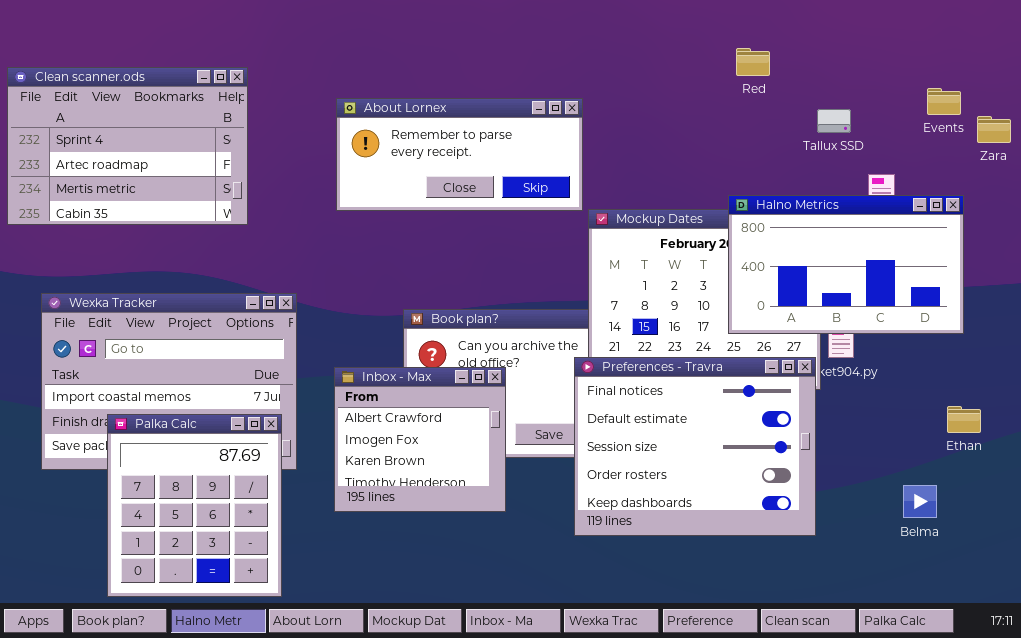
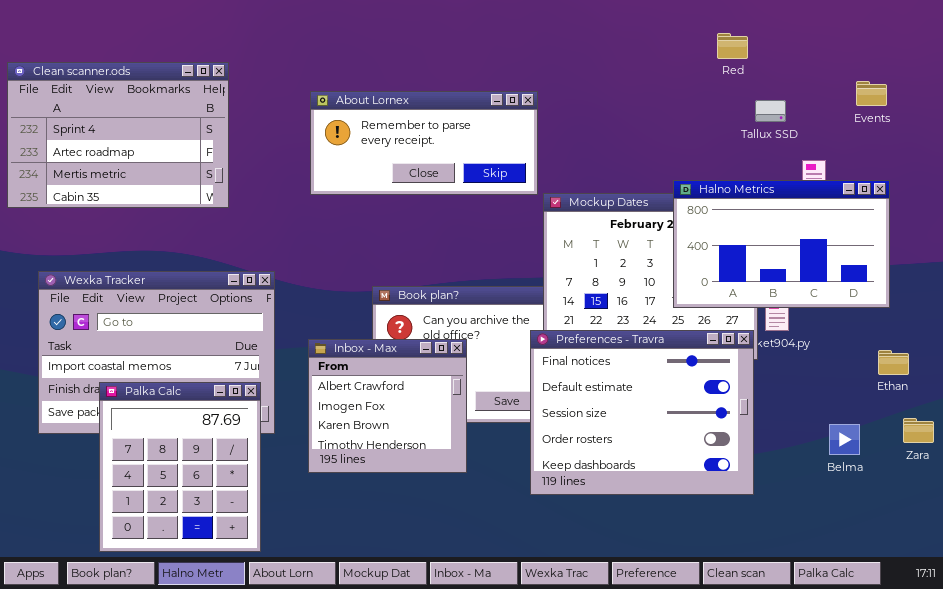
Red: [736,48,770,76] -> [717,33,748,59], moved
Zara: [977,116,1011,143] -> [903,418,934,443], moved
Ethan: [947,406,981,433] -> [878,350,909,375], moved
Belma: [903,485,937,518] -> [829,424,860,455], moved

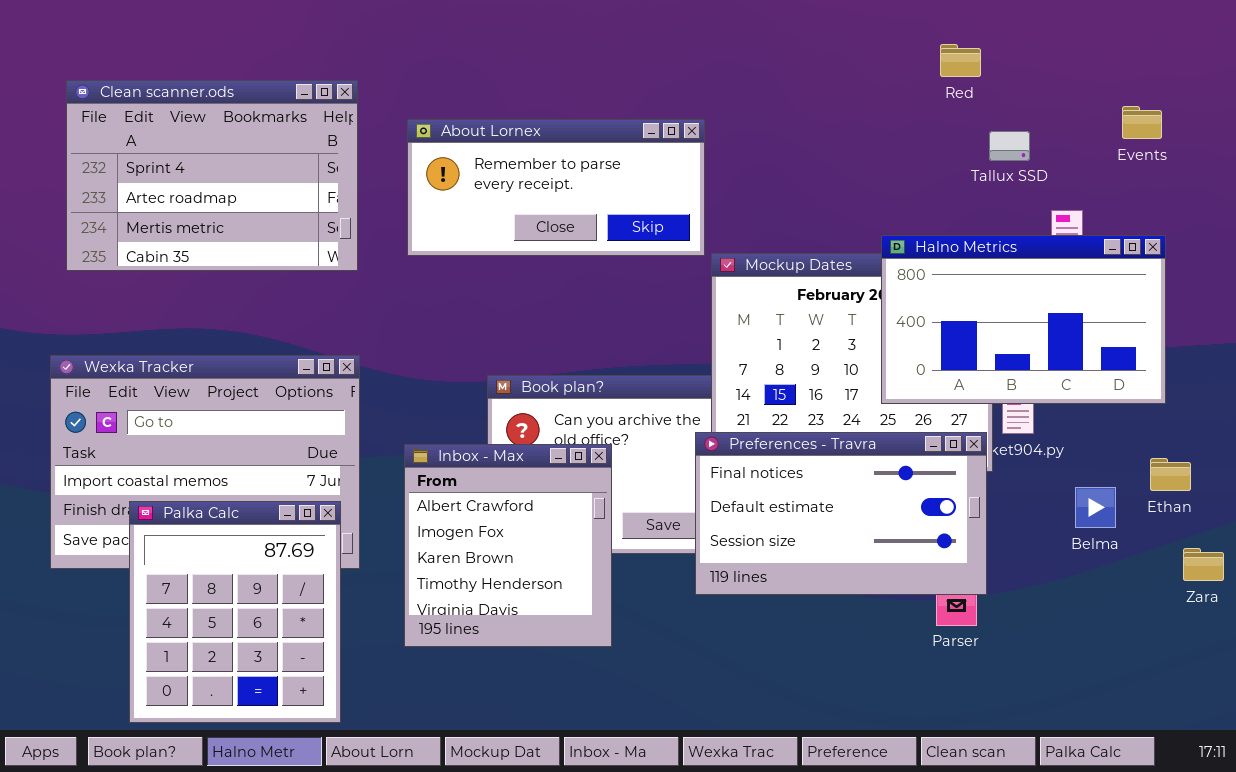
Clean scanner.ods: [7,62,229,208] -> [66,80,358,271], moved
Preferences - Travra: [530,330,754,495] -> [695,432,987,595], resized
Inbox - Max: [308,339,467,473] -> [404,444,612,647], resized
Belma: [829,424,860,455] -> [1075,487,1116,528], moved

